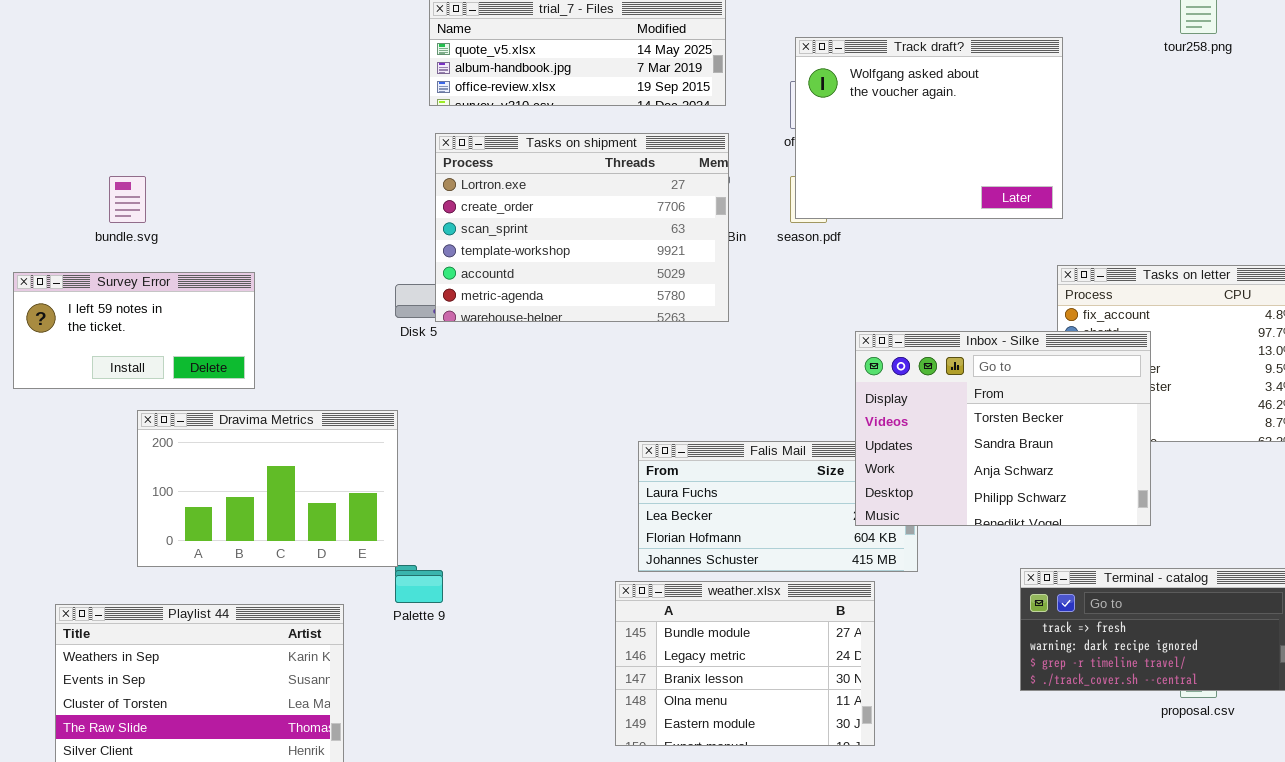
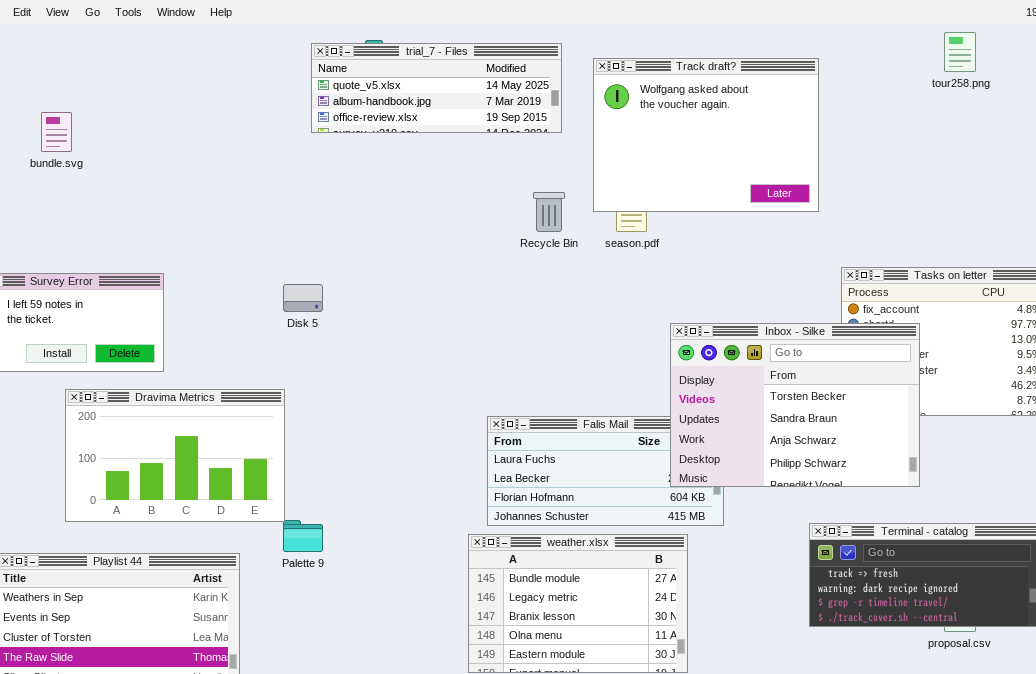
Track draft?: [795,37,1063,219] -> [593,58,819,212], moved
Tasks on shipment: [435,133,729,322] -> none, closed
bundle.svg: [109,176,146,223] -> [41,112,72,152], moved

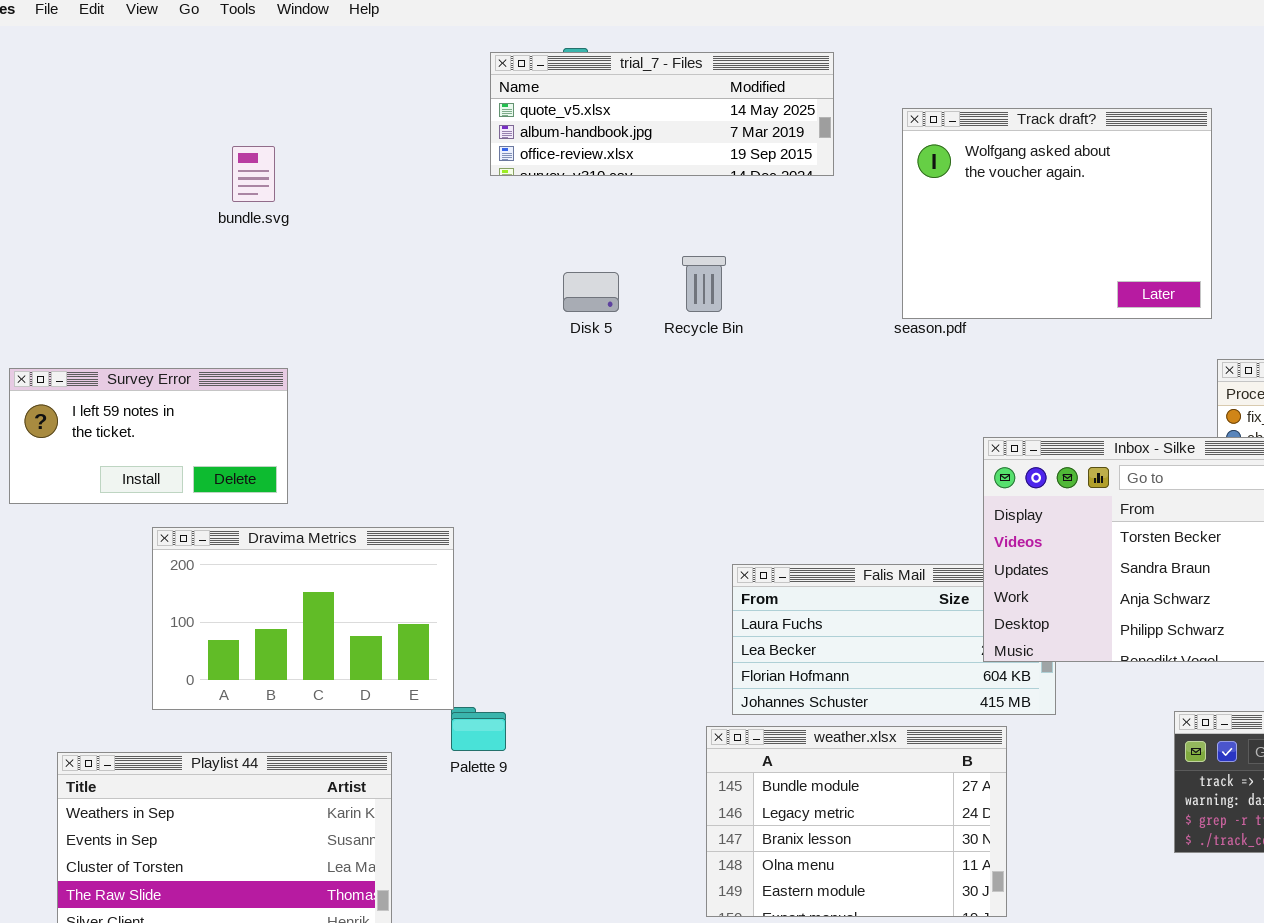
Track draft?: [593,58,819,212] -> [902,108,1212,319], moved
bundle.svg: [41,112,72,152] -> [232,146,275,202], moved
Recycle Bin: [533,192,565,232] -> [682,256,726,312], moved
Disk 5: [283,284,323,312] -> [563,272,619,312], moved

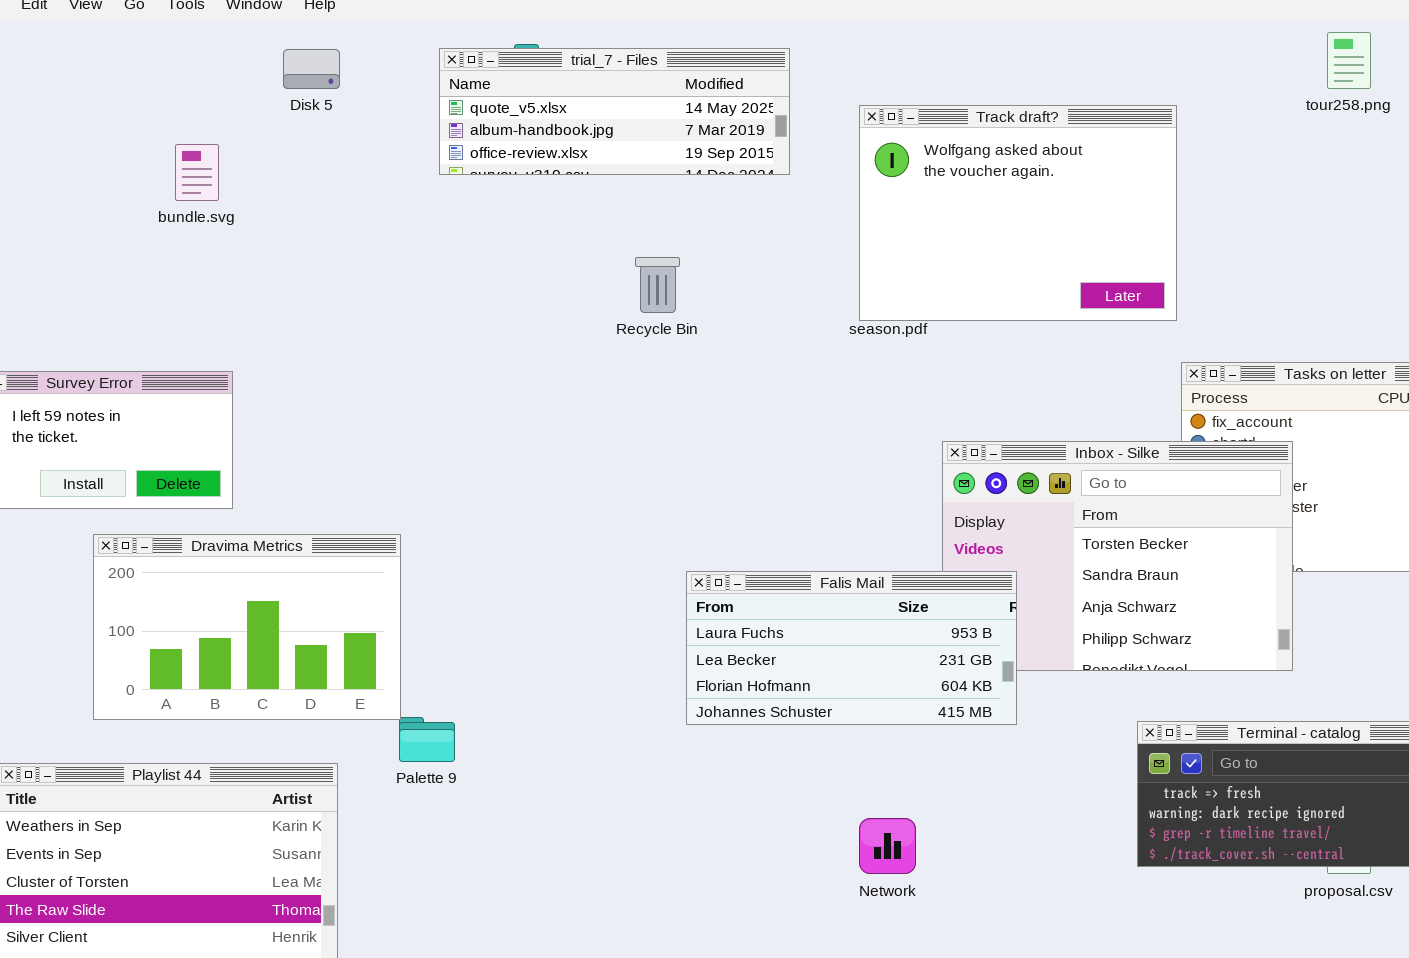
Disk 5: [563,272,619,312] -> [283,49,340,89], moved
Falis Mail: [732,564,1056,715] -> [686,571,1017,725], raised
weather.xlsx: [706,726,1007,917] -> none, closed

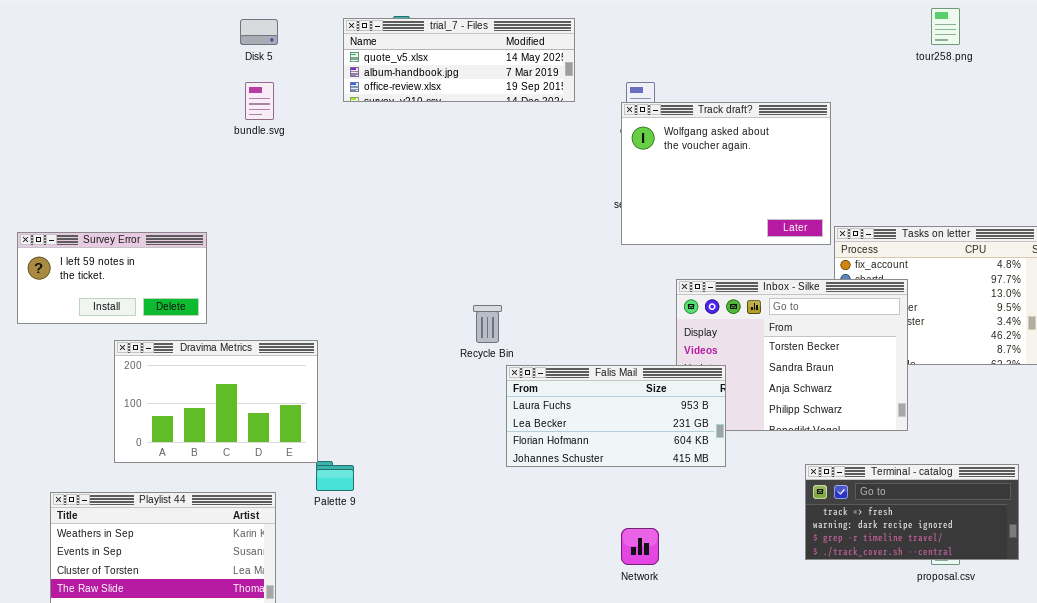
Track draft?: [859,105,1177,321] -> [621,102,831,245], moved
bundle.svg: [175,144,219,201] -> [245,82,274,120], moved
Recycle Bin: [635,257,680,313] -> [473,305,502,343], moved

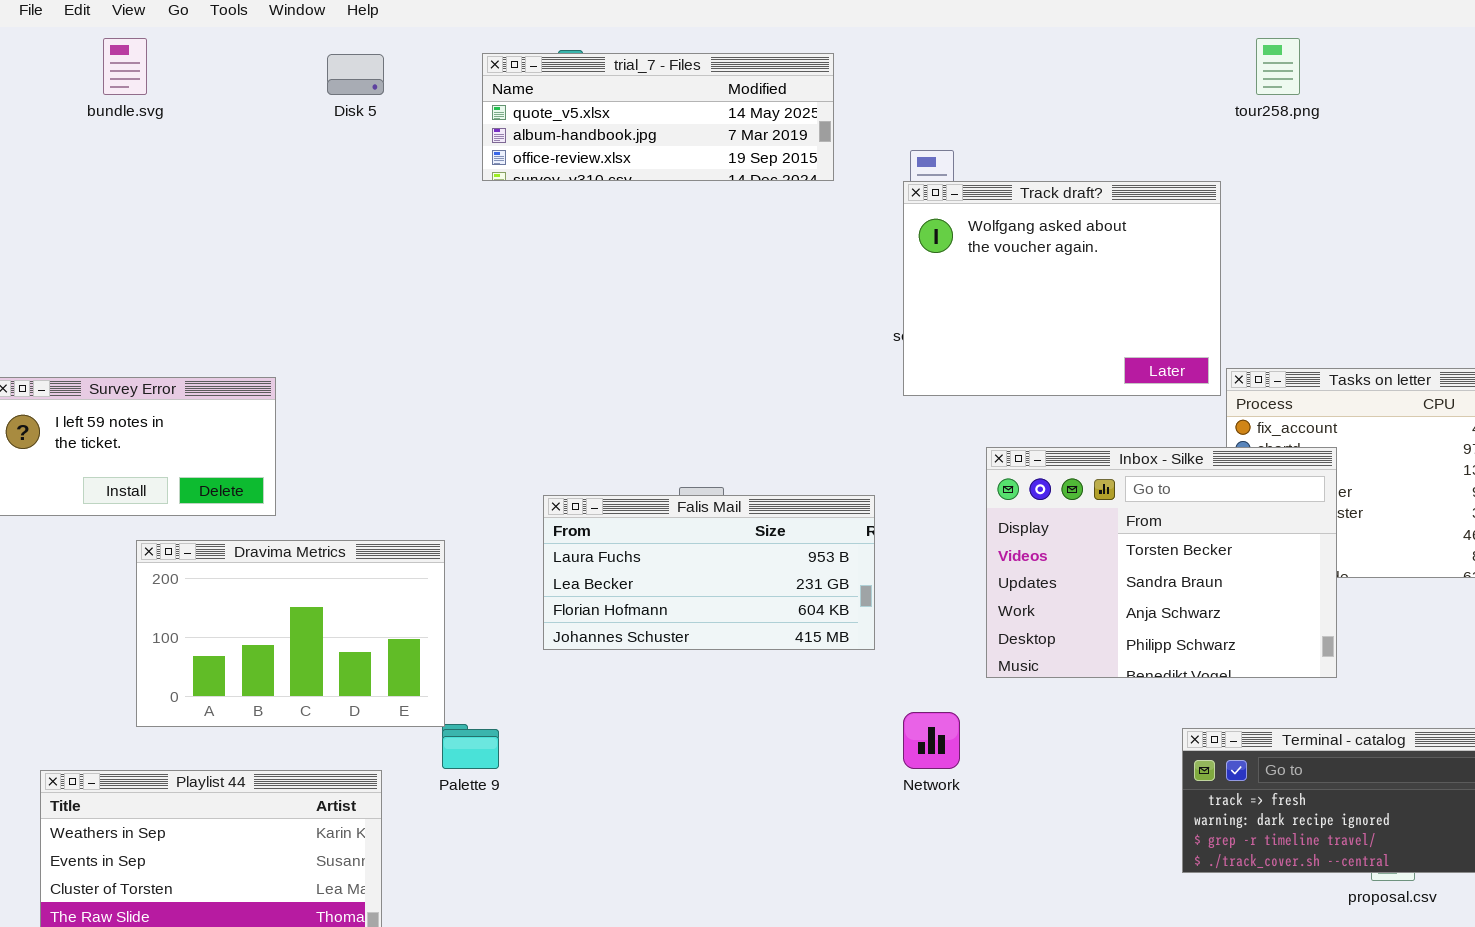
tour258.png: [931,8,960,45] -> [1256,38,1300,95], moved
bundle.svg: [245,82,274,120] -> [103,38,147,95], moved
Falis Mail: [506,365,726,467] -> [543,495,875,650], moved
Network: [621,528,659,565] -> [903,712,960,769], moved

